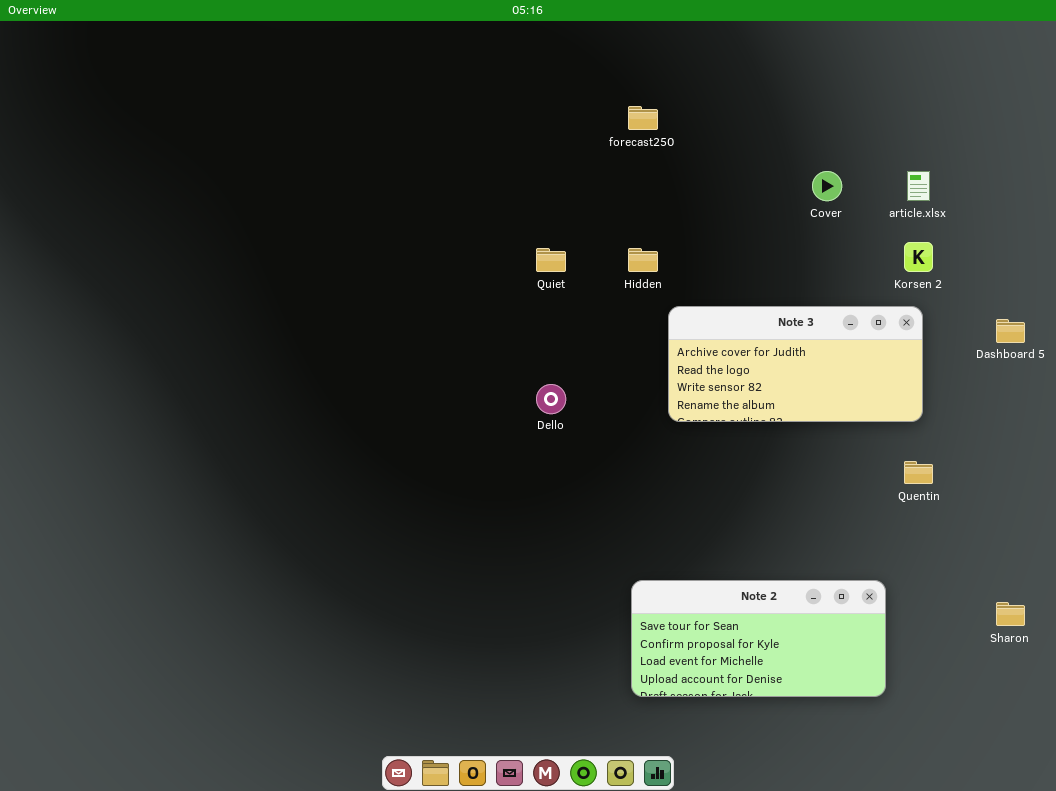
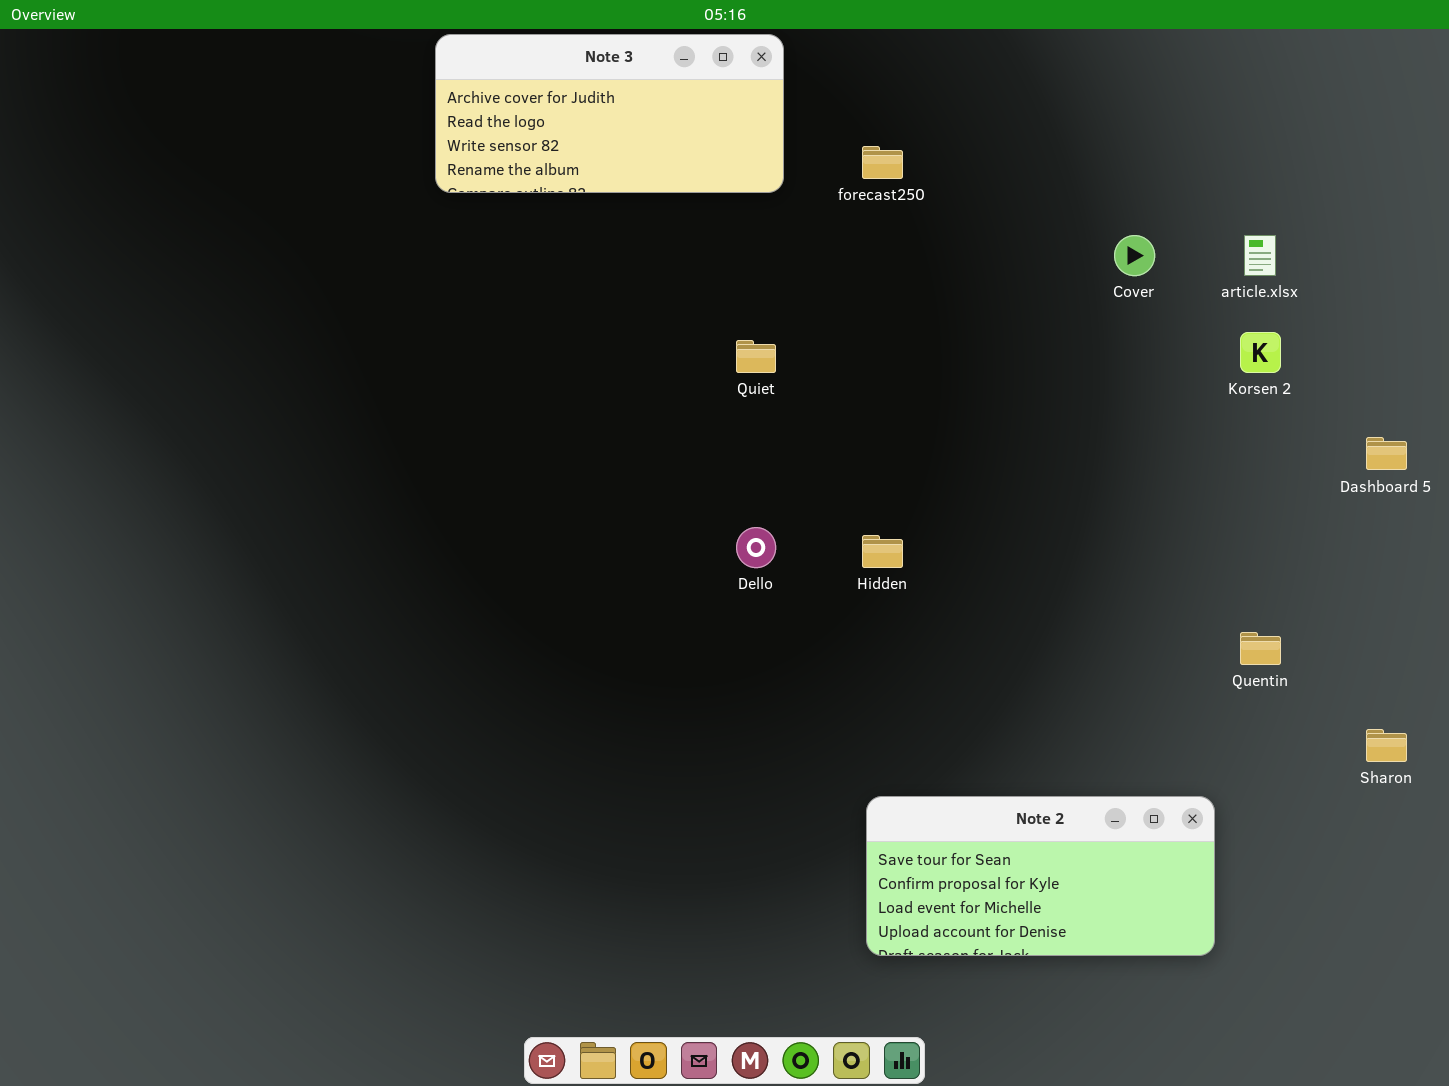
Hidden: [628,248,658,272] -> [862,535,903,568], moved
Note 3: [668,306,923,422] -> [435,34,784,193], moved
Sharon: [996,602,1025,626] -> [1366,729,1407,762], moved

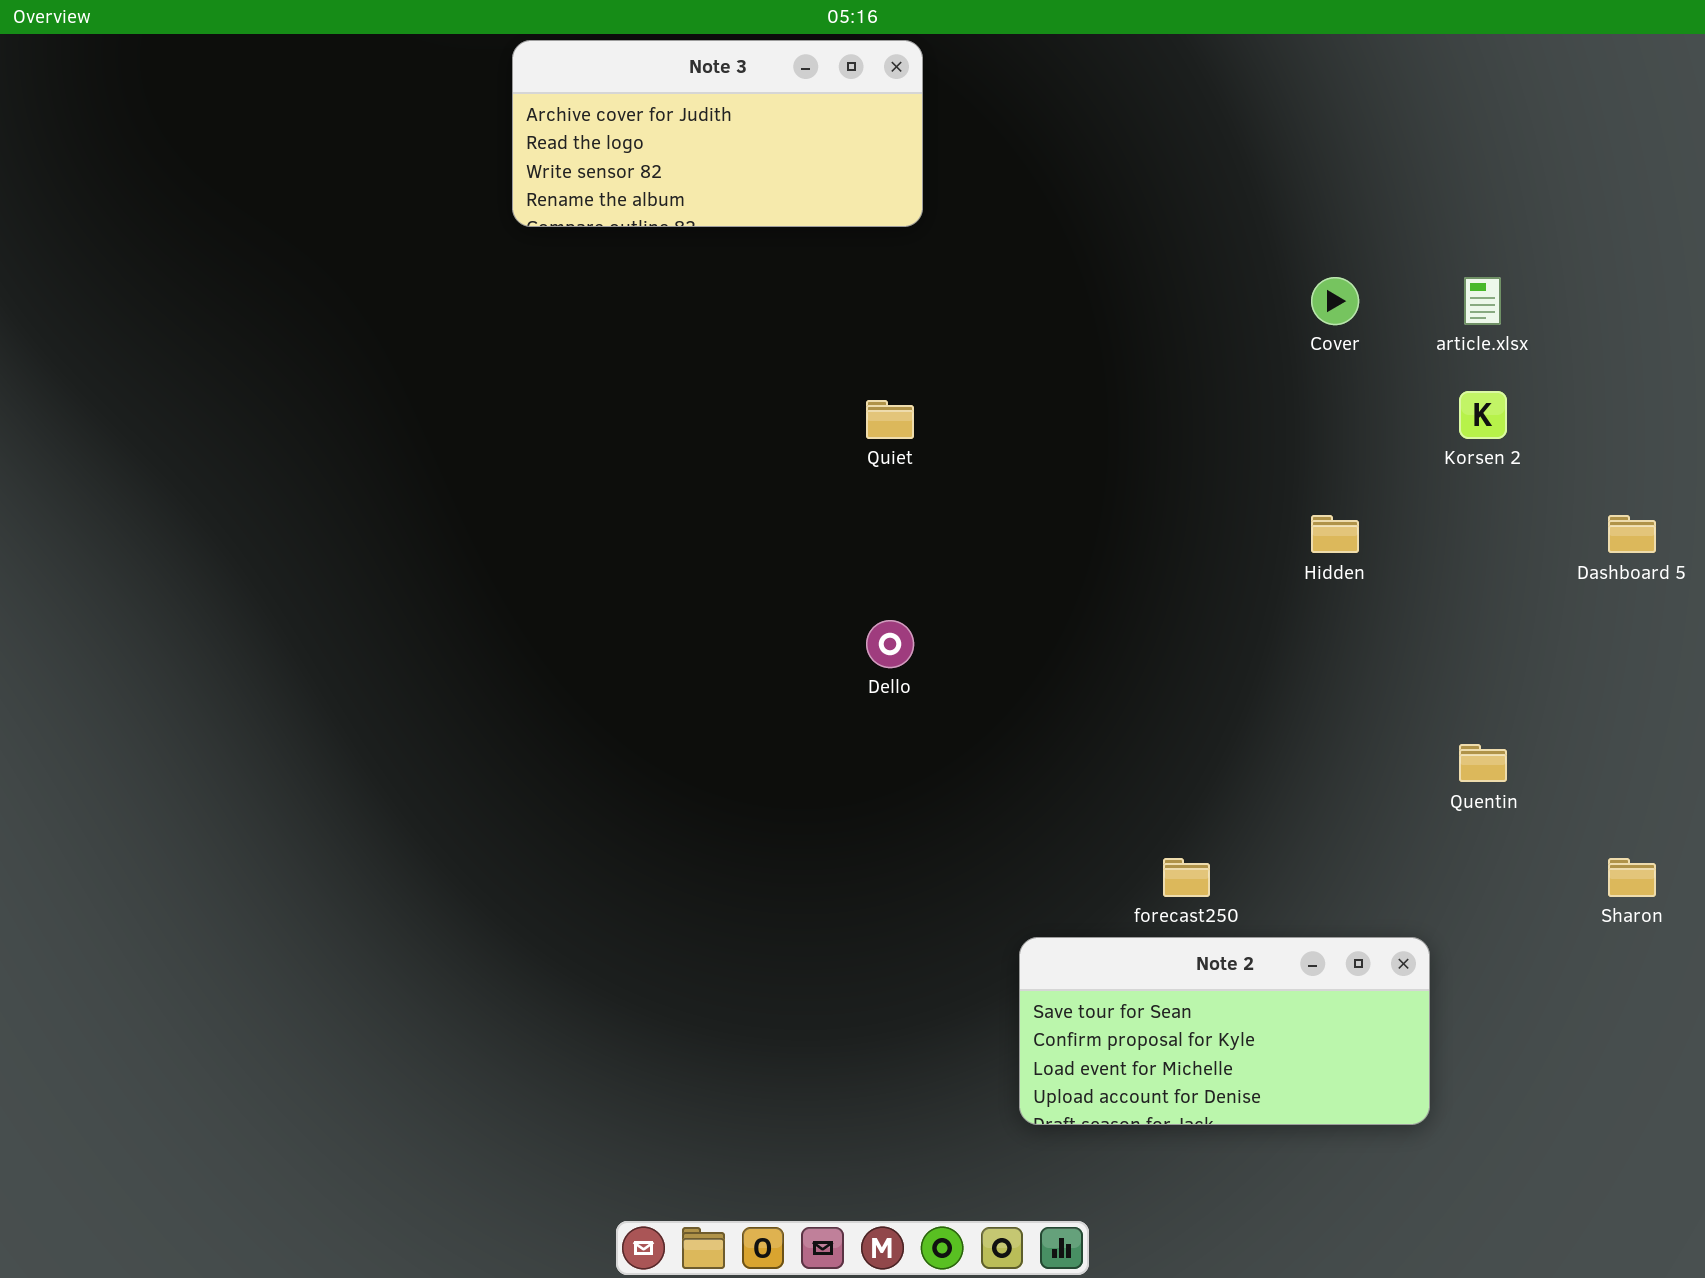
forecast250: [862,146,903,179] -> [1163,858,1210,897], moved
Hidden: [862,535,903,568] -> [1311,515,1359,553], moved

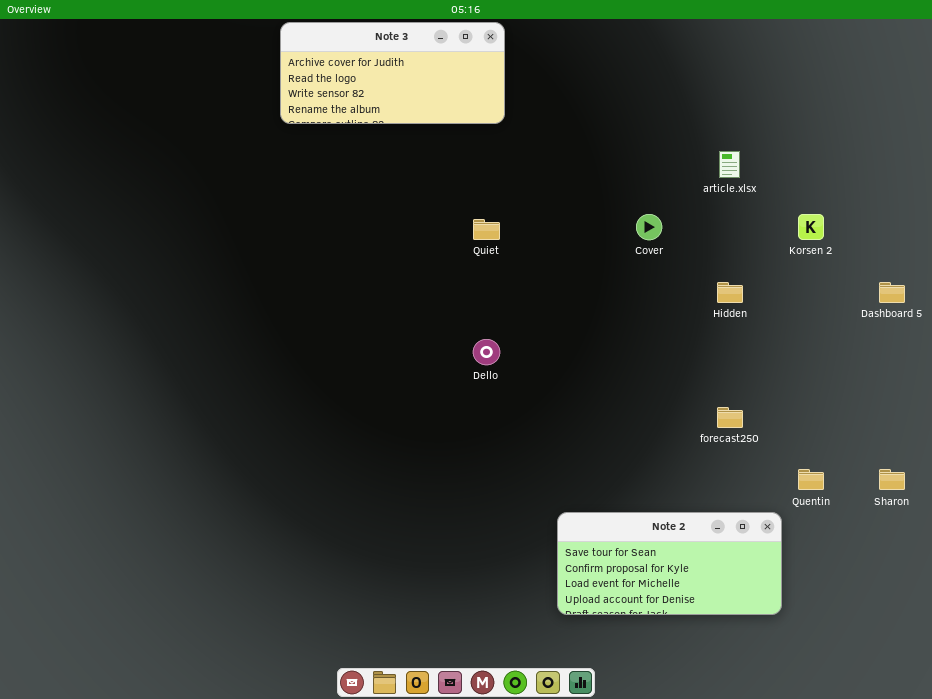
Cover: [1311,277,1359,325] -> [636,214,662,240], moved
article.xlsx: [1464,277,1501,325] -> [719,151,740,178], moved
Quentin: [1459,744,1507,782] -> [798,469,824,490], moved
forecast250: [1163,858,1210,897] -> [717,407,743,428], moved

